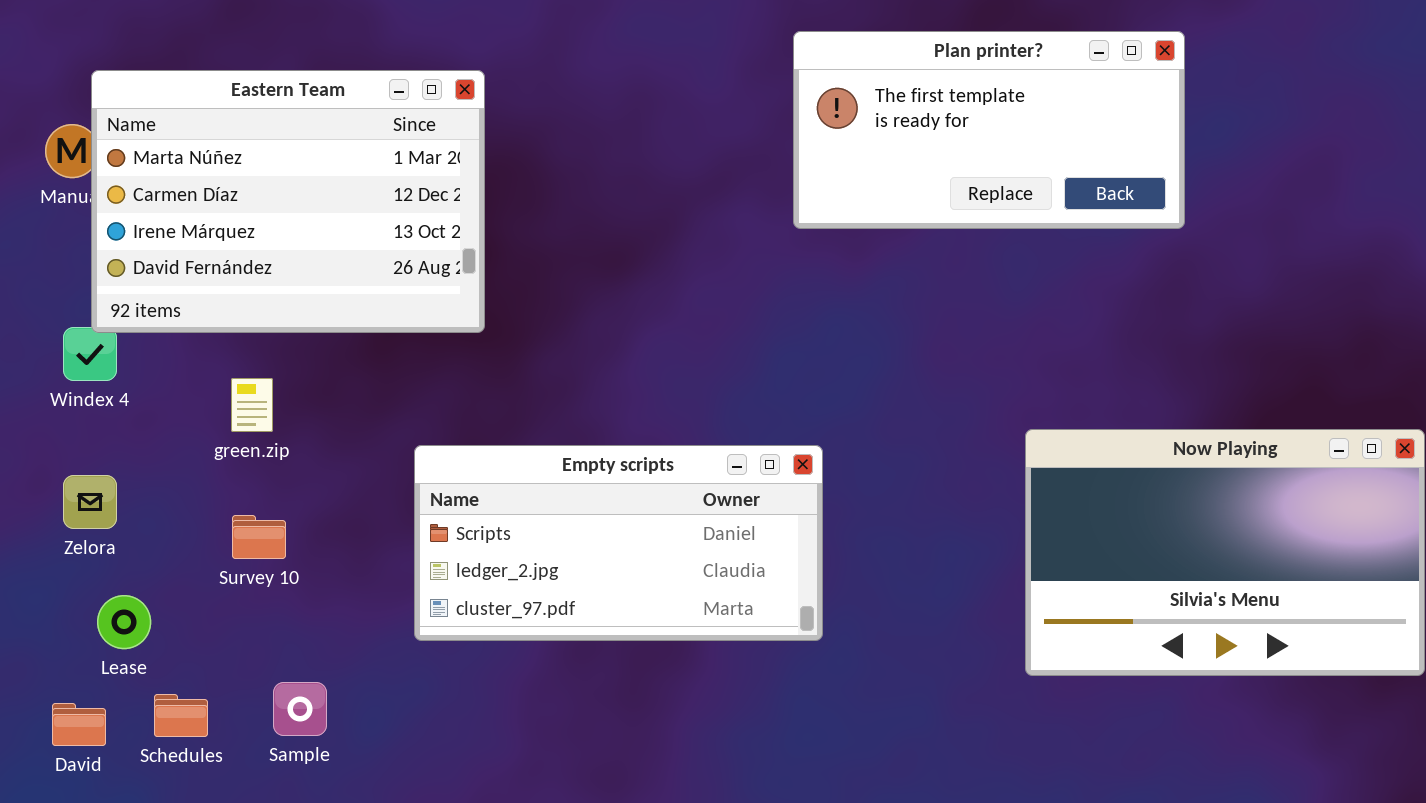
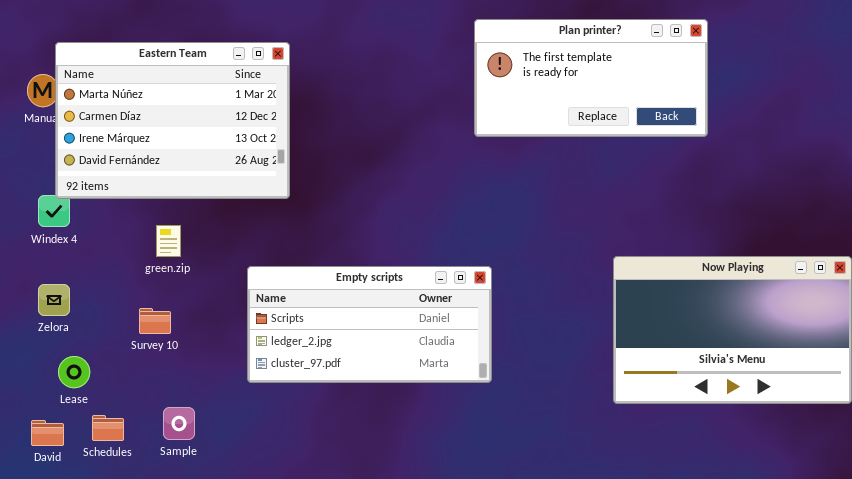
green.zip: [231,378,273,432] -> [156,225,181,257], moved

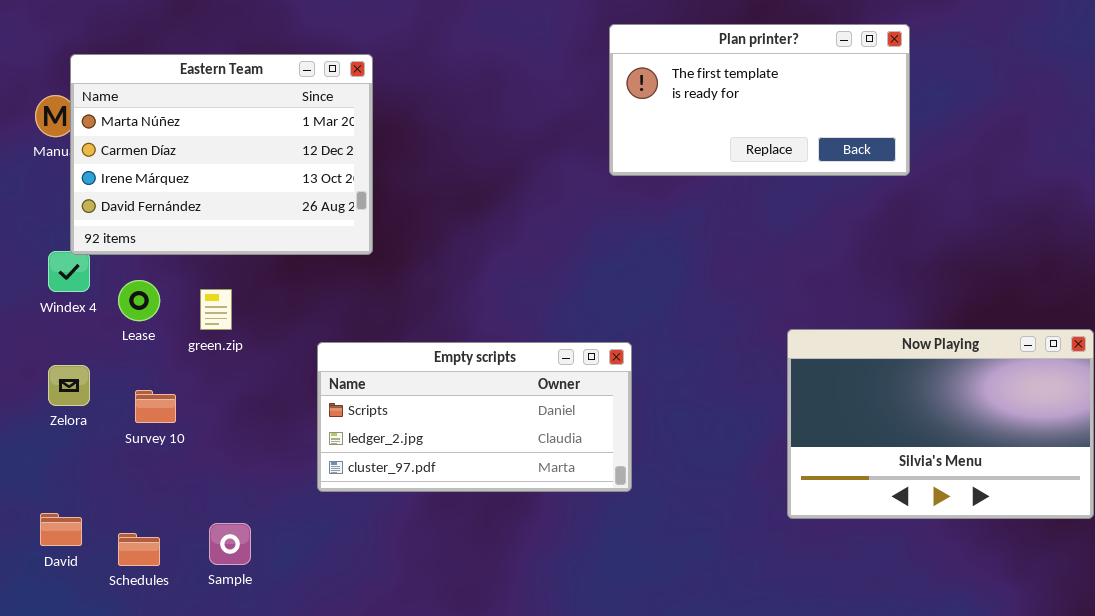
Survey 10: [139,308,171,334] -> [135,390,176,423], moved
Lease: [58,356,90,388] -> [118,280,160,321], moved
David: [31,420,64,446] -> [40,513,82,546], moved

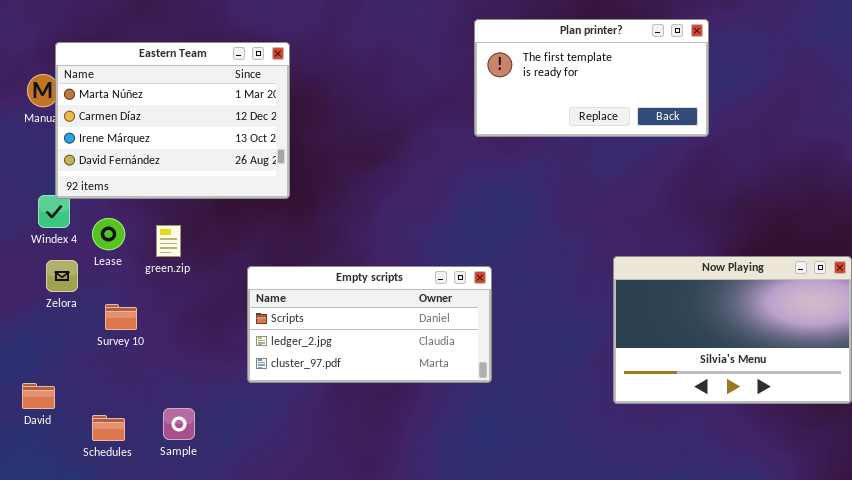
Zelora: [48,365,90,406] -> [46,260,78,292], moved
David: [40,513,82,546] -> [22,383,55,409], moved

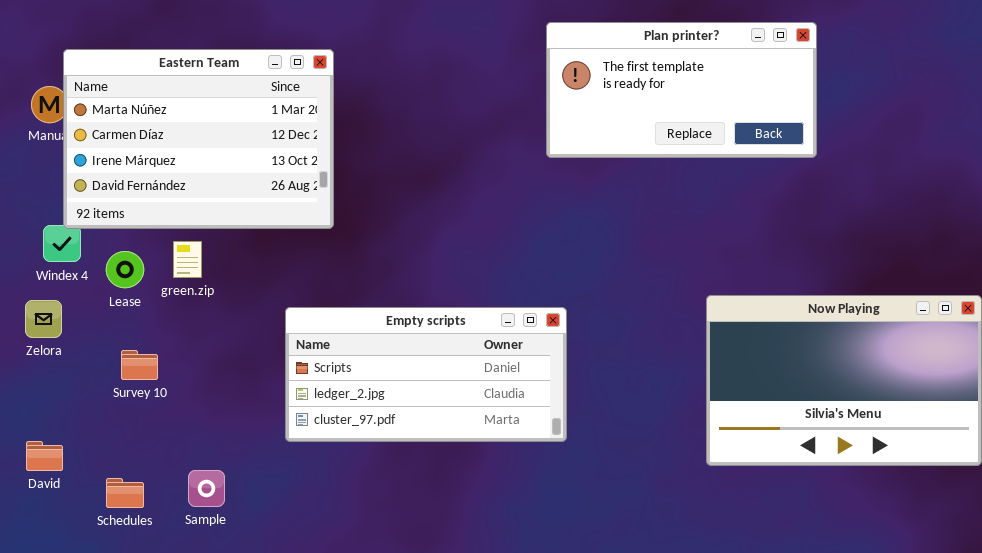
green.zip: [156,225,181,257] -> [173,241,202,278], moved
Zelora: [46,260,78,292] -> [25,300,62,338], moved

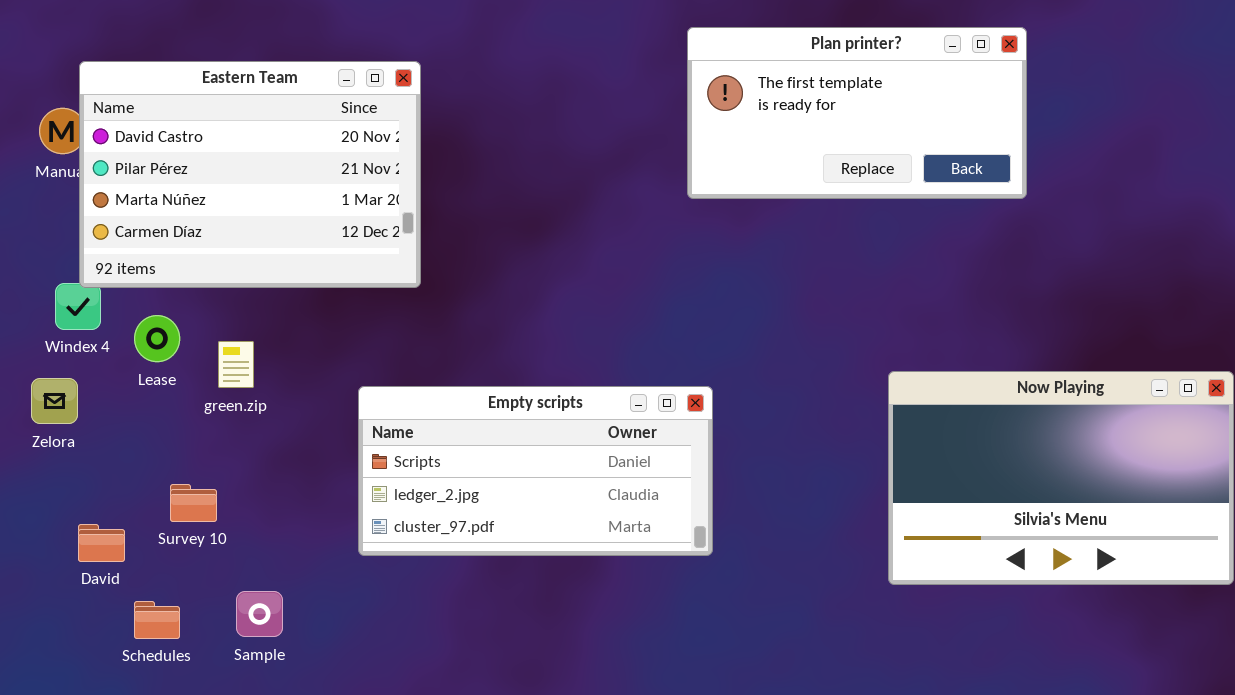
Eastern Team: [63,49,334,229] -> [79,61,421,288], scrolled up 2 rows
green.zip: [173,241,202,278] -> [218,341,254,388], moved
Survey 10: [121,350,158,380] -> [170,484,217,522], moved
David: [26,441,63,471] -> [78,524,125,562], moved

